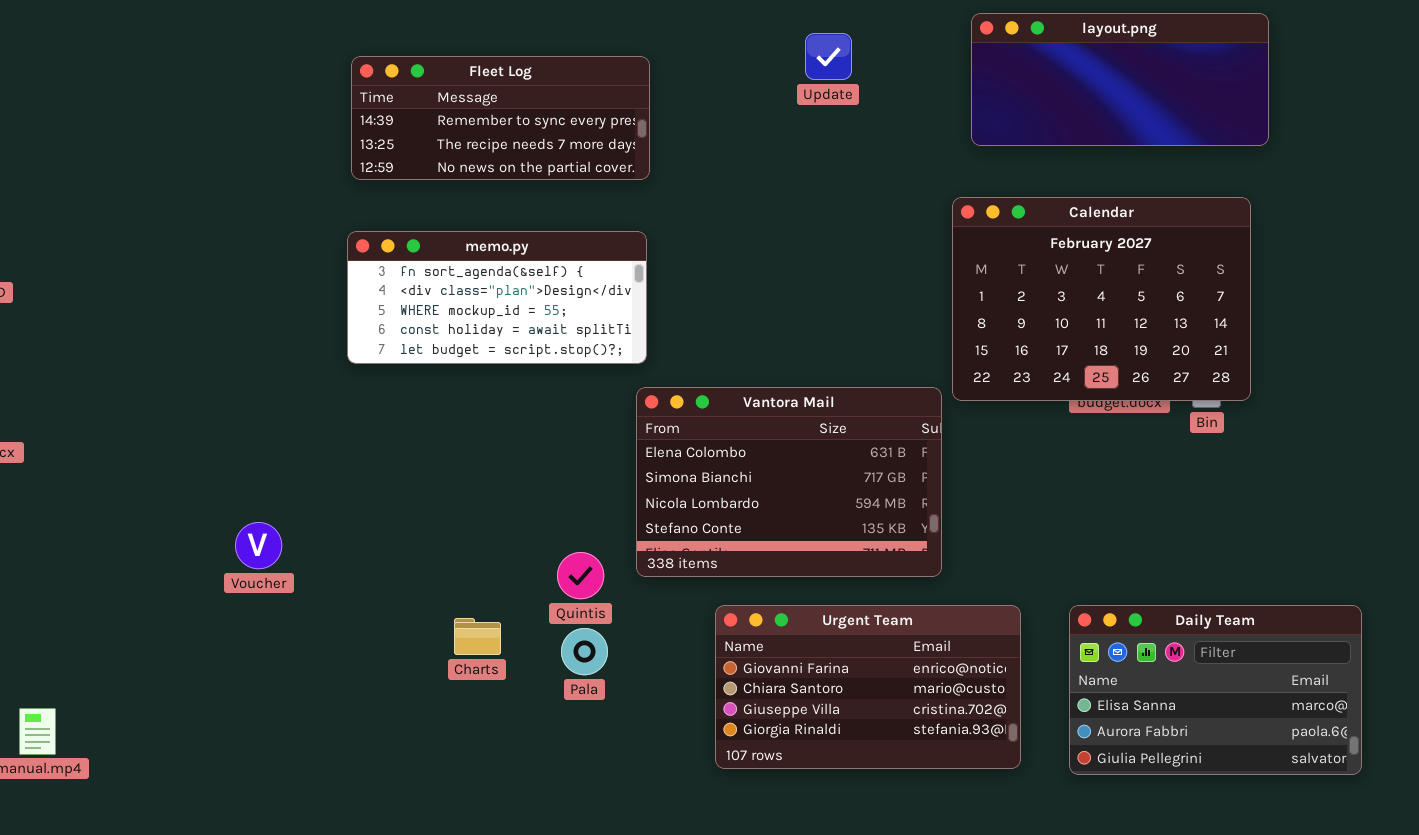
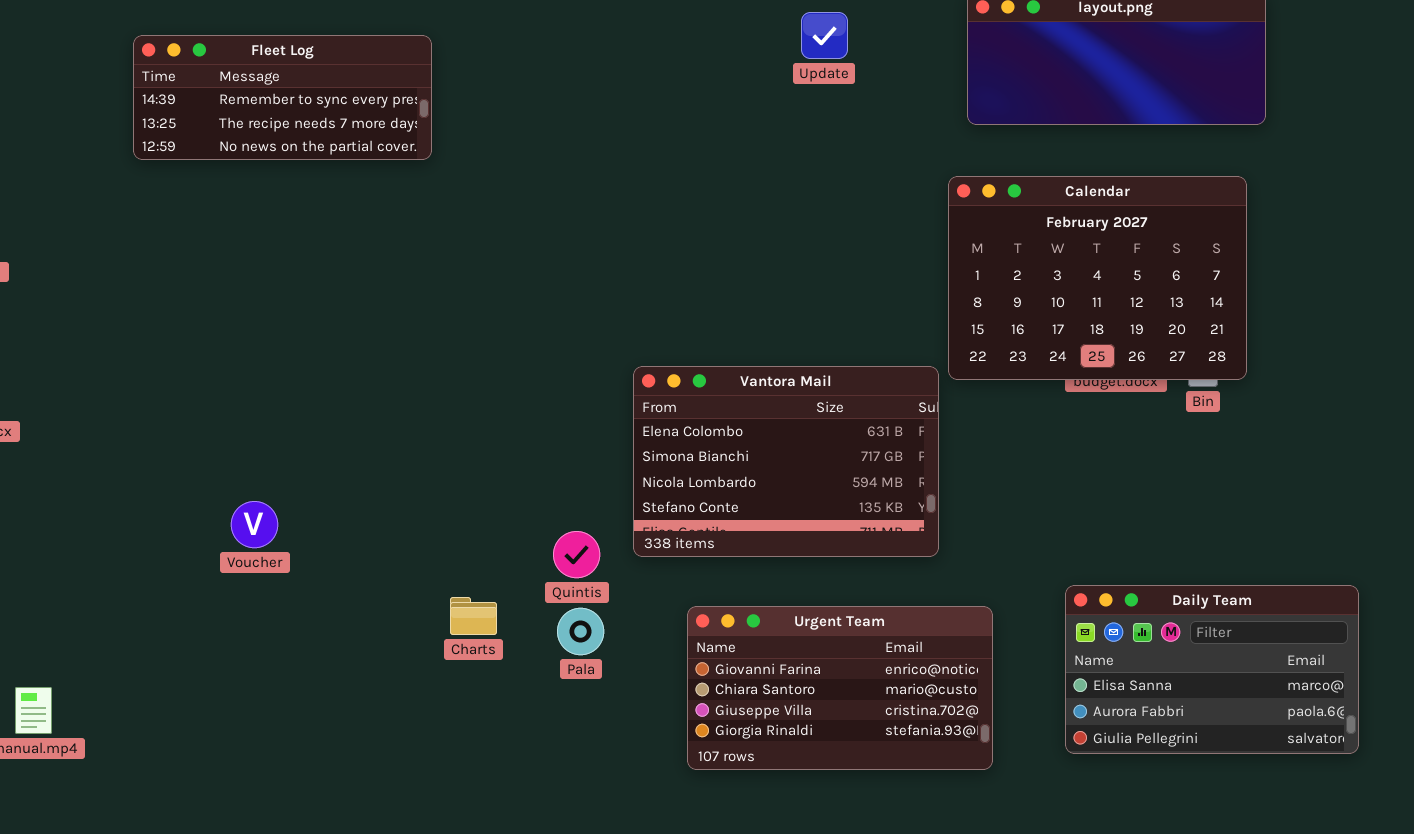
Fleet Log: [351,56,650,180] -> [133,35,432,160], moved
memo.py: [347,231,647,364] -> none, closed
Urgent Team: [715,605,1021,769] -> [687,606,993,770], moved

